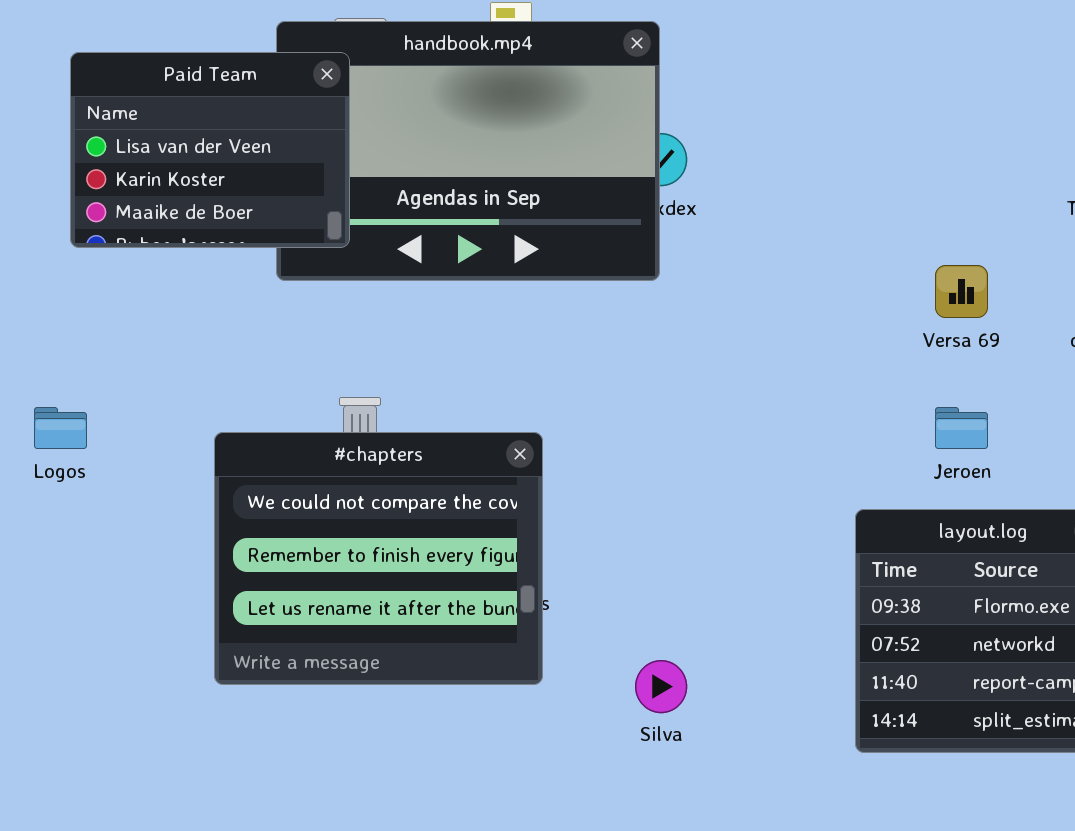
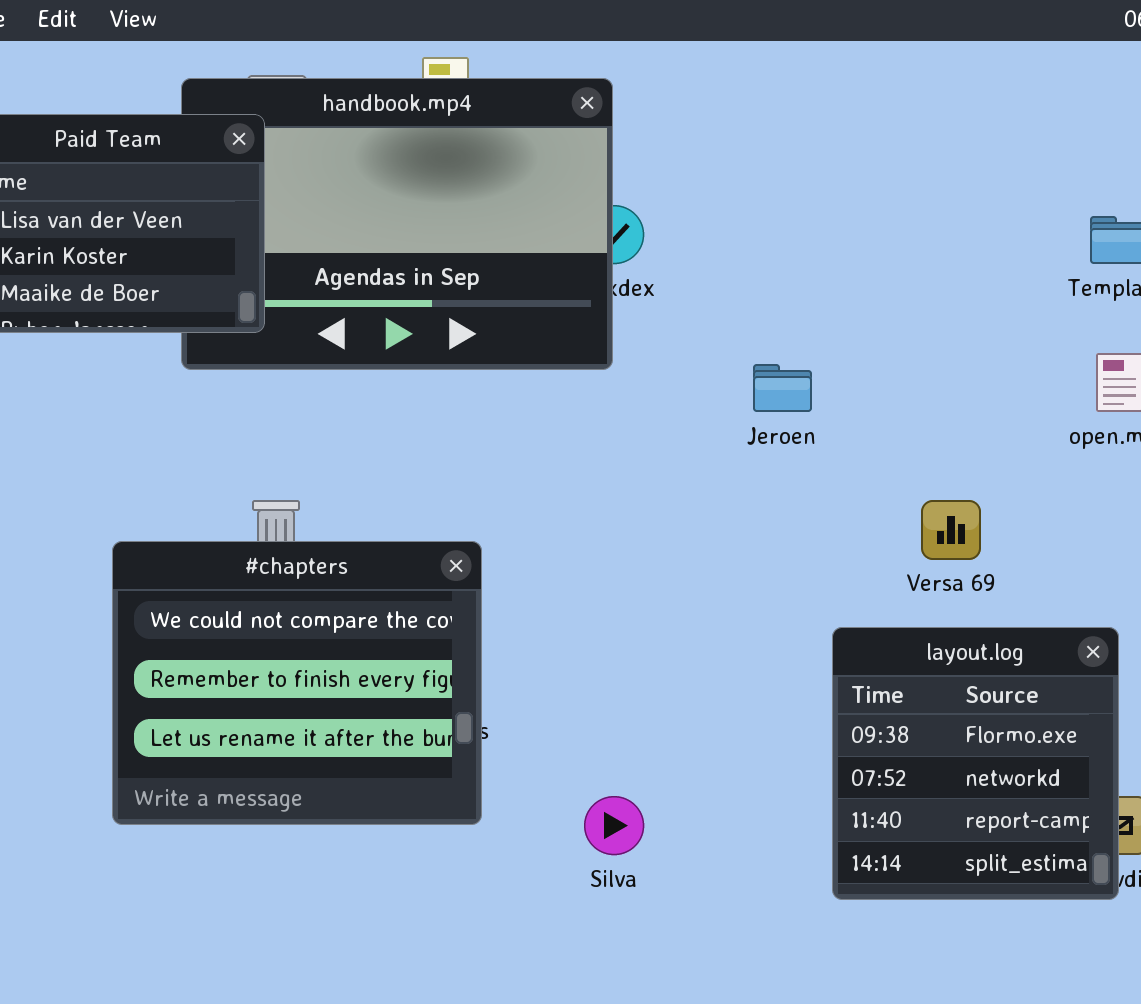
Versa 69: [935,265,988,318] -> [921,500,981,560], moved
Jeroen: [935,407,988,449] -> [753,364,812,412], moved

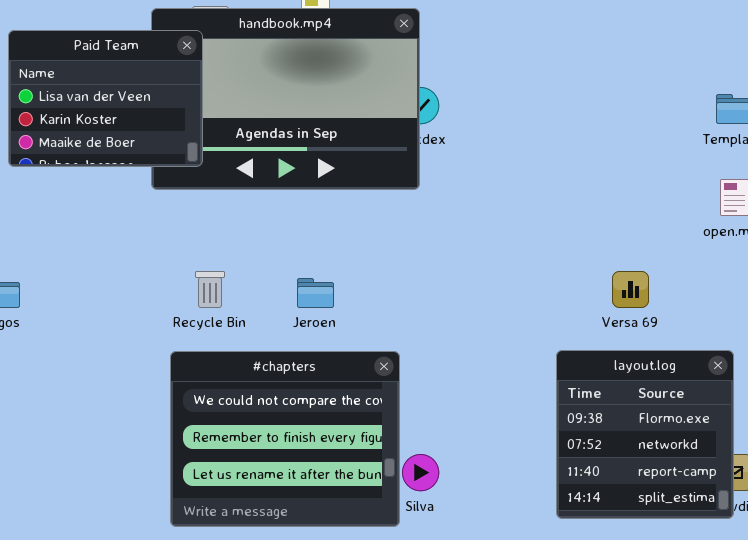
Jeroen: [753,364,812,412] -> [297,278,334,308], moved
#chapters: [112,541,482,825] -> [170,351,400,527], moved

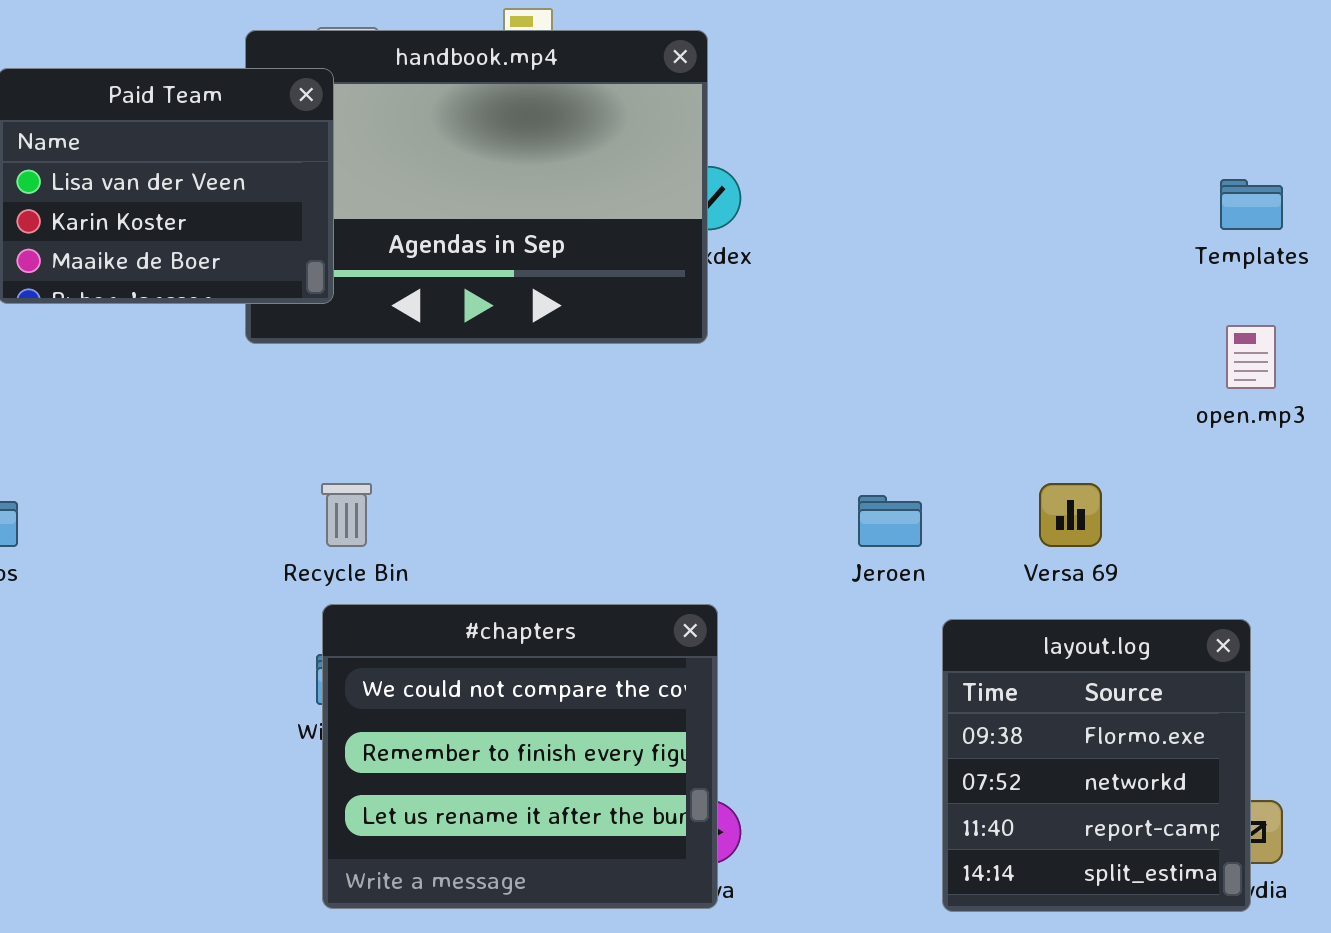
Jeroen: [297,278,334,308] -> [858,495,922,547], moved
#chapters: [170,351,400,527] -> [322,604,718,909], moved

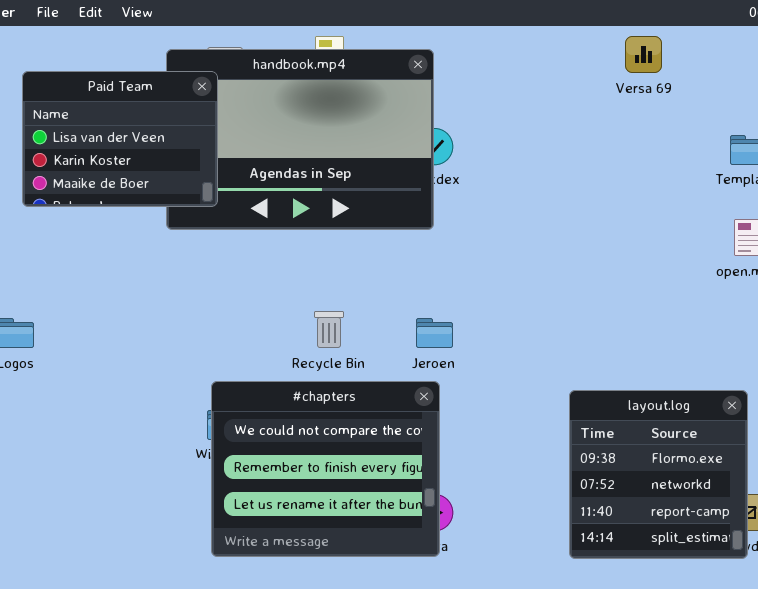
Recycle Bin: [321,483,372,547] -> [314,311,344,348], moved
Versa 69: [1039,483,1102,547] -> [625,36,662,73], moved
Jeroen: [858,495,922,547] -> [416,318,453,348], moved

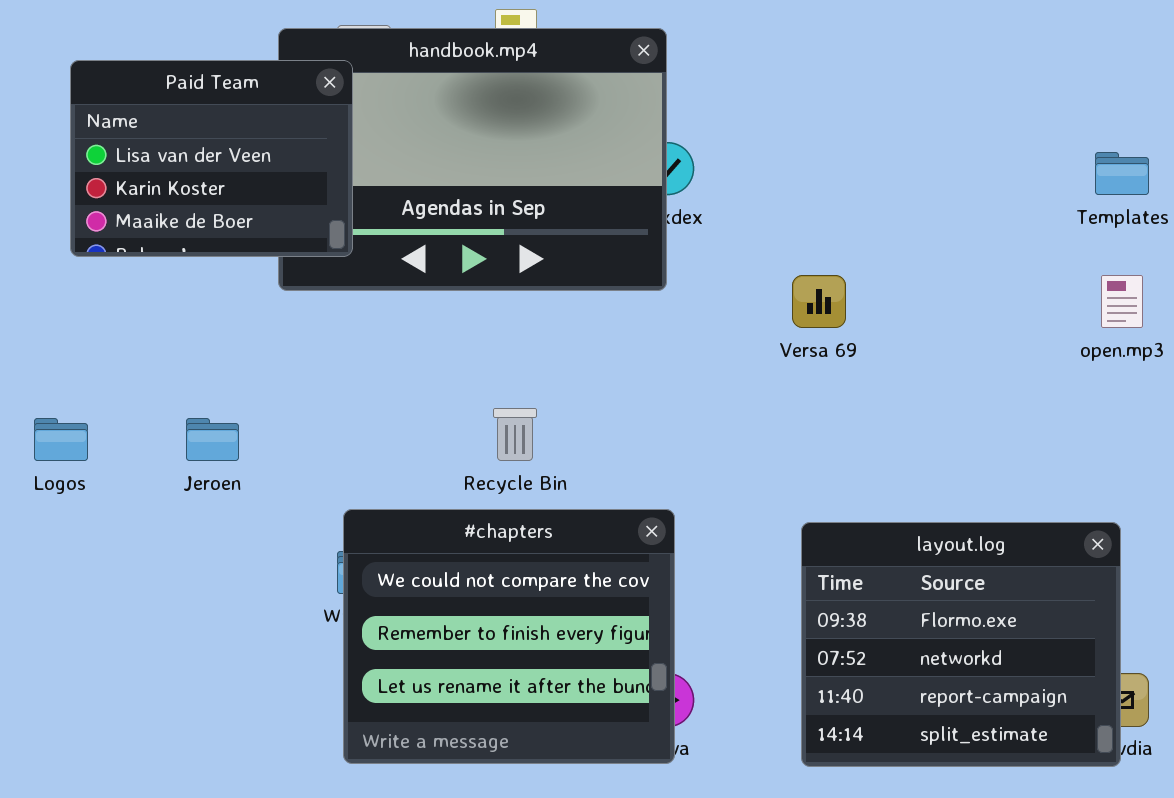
Versa 69: [625,36,662,73] -> [792,275,846,328], moved
Jeroen: [416,318,453,348] -> [186,418,239,461], moved
layout.log: [569,390,748,559] -> [801,522,1121,767], resized

